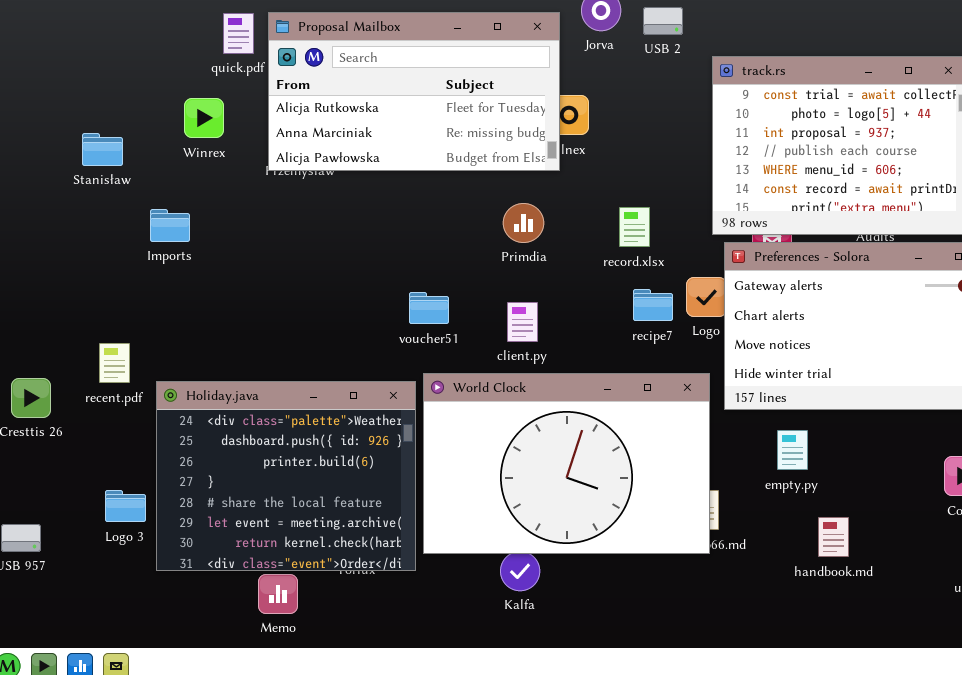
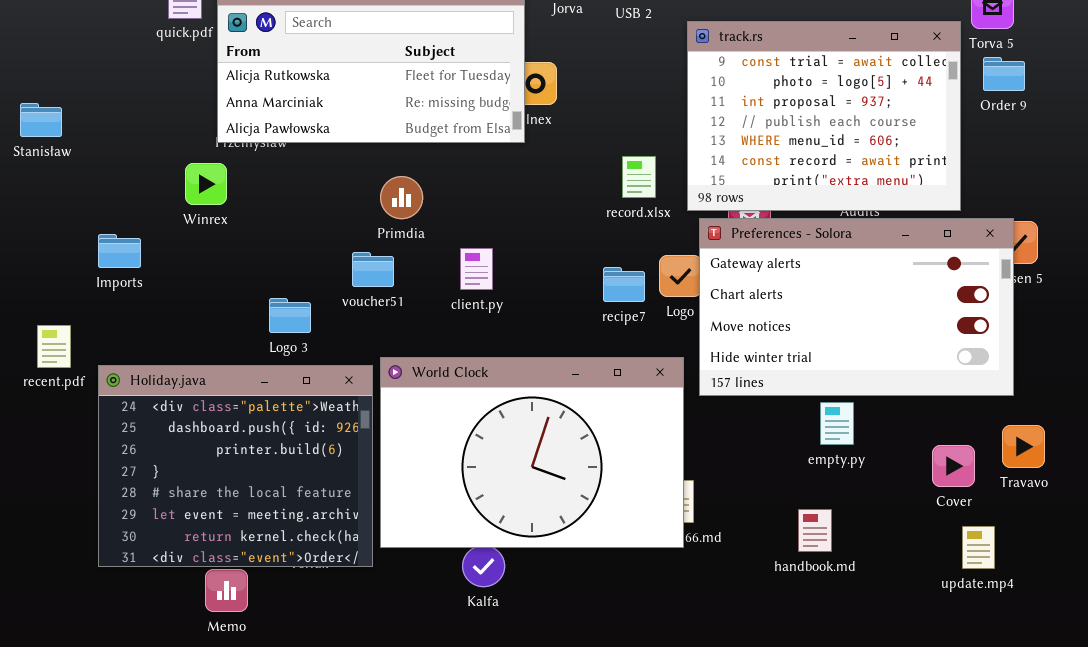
Winrex: [184,98,224,138] -> [185,163,227,205], moved
Primdia: [503,203,544,243] -> [380,176,423,219], moved
record.xlsx: [619,207,650,247] -> [622,156,656,198], moved
Imports: [150,209,190,242] -> [98,234,141,268], moved
voucher51: [409,292,449,324] -> [352,252,394,287], moved
client.py: [507,302,538,342] -> [460,248,493,290], moved
empty.py: [777,430,808,470] -> [820,402,854,445], moved
Logo 3: [105,490,146,522] -> [269,298,311,333], moved

